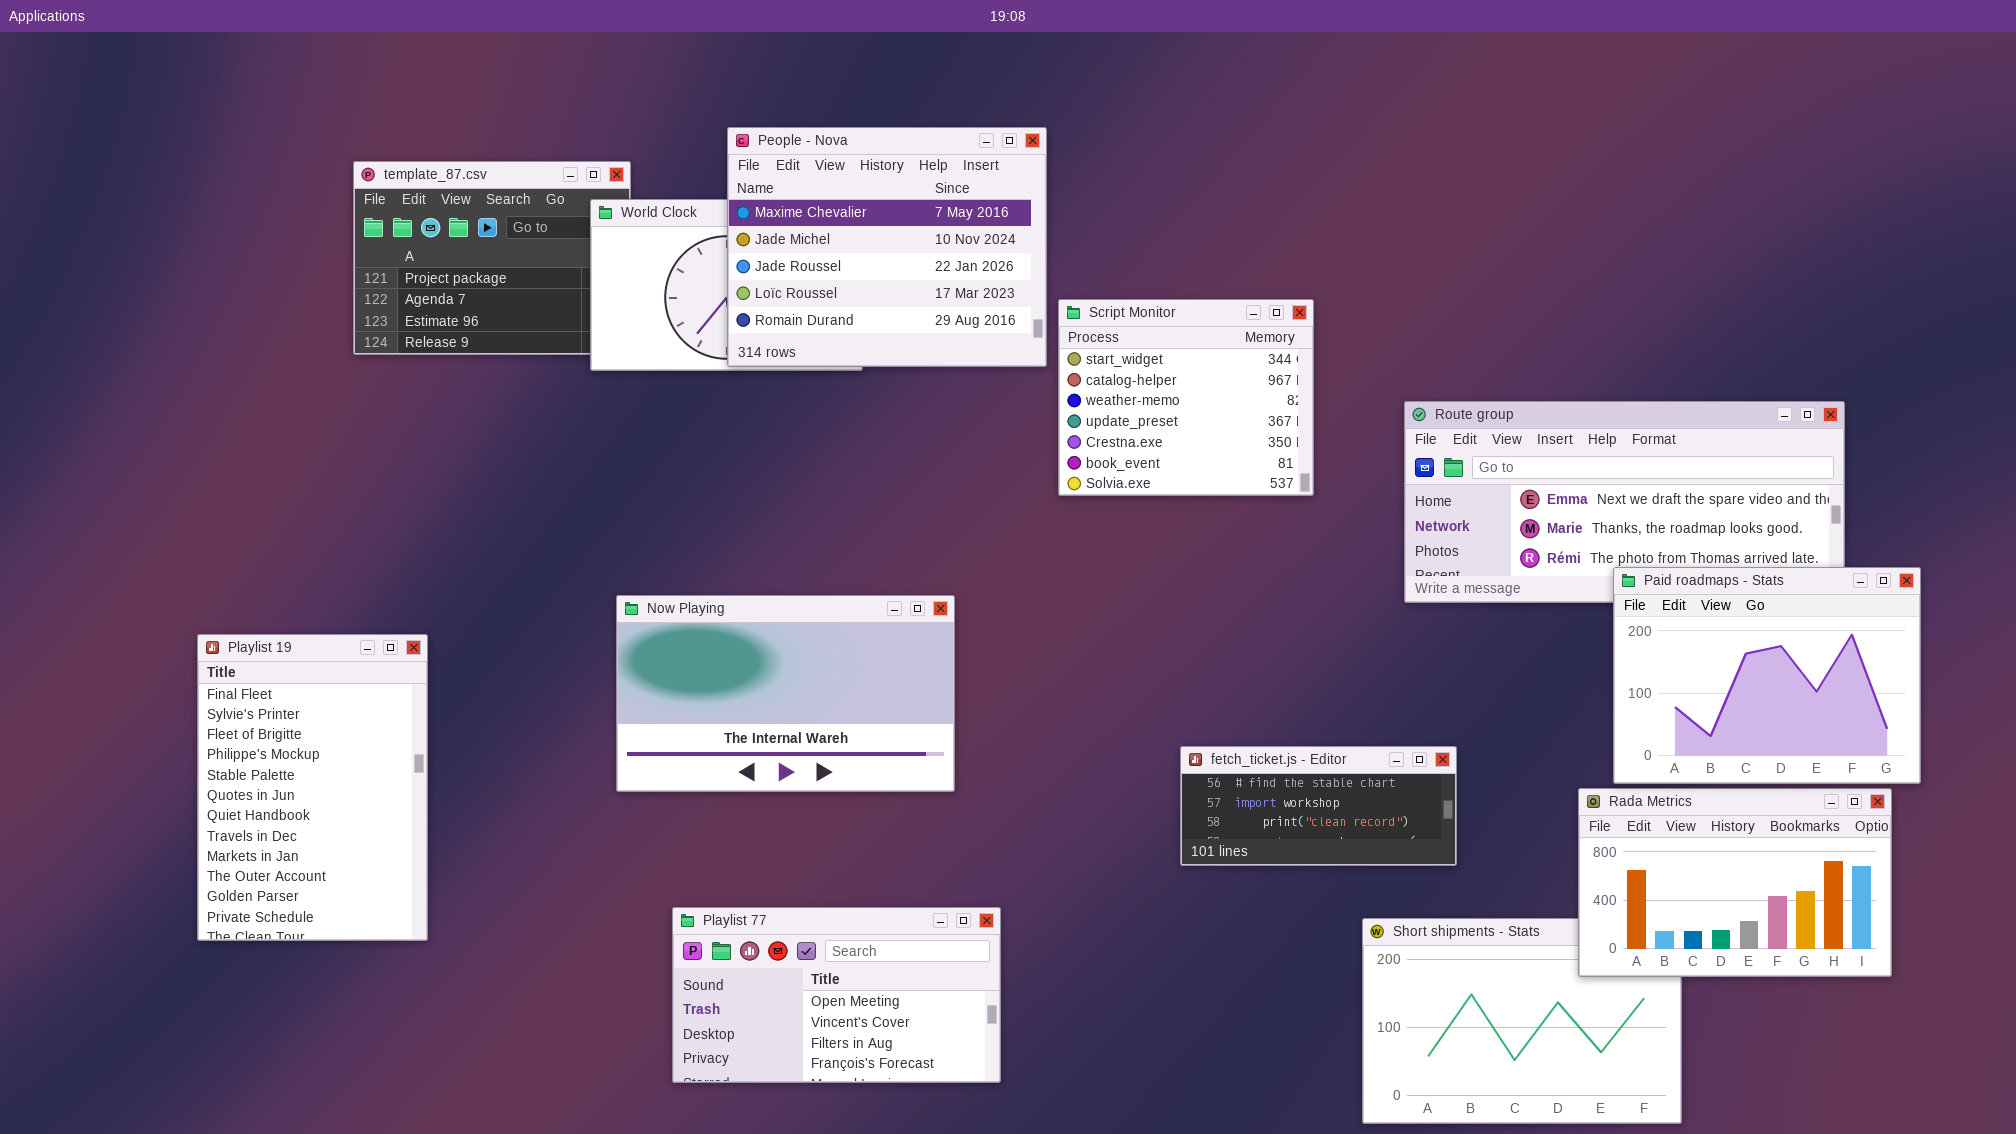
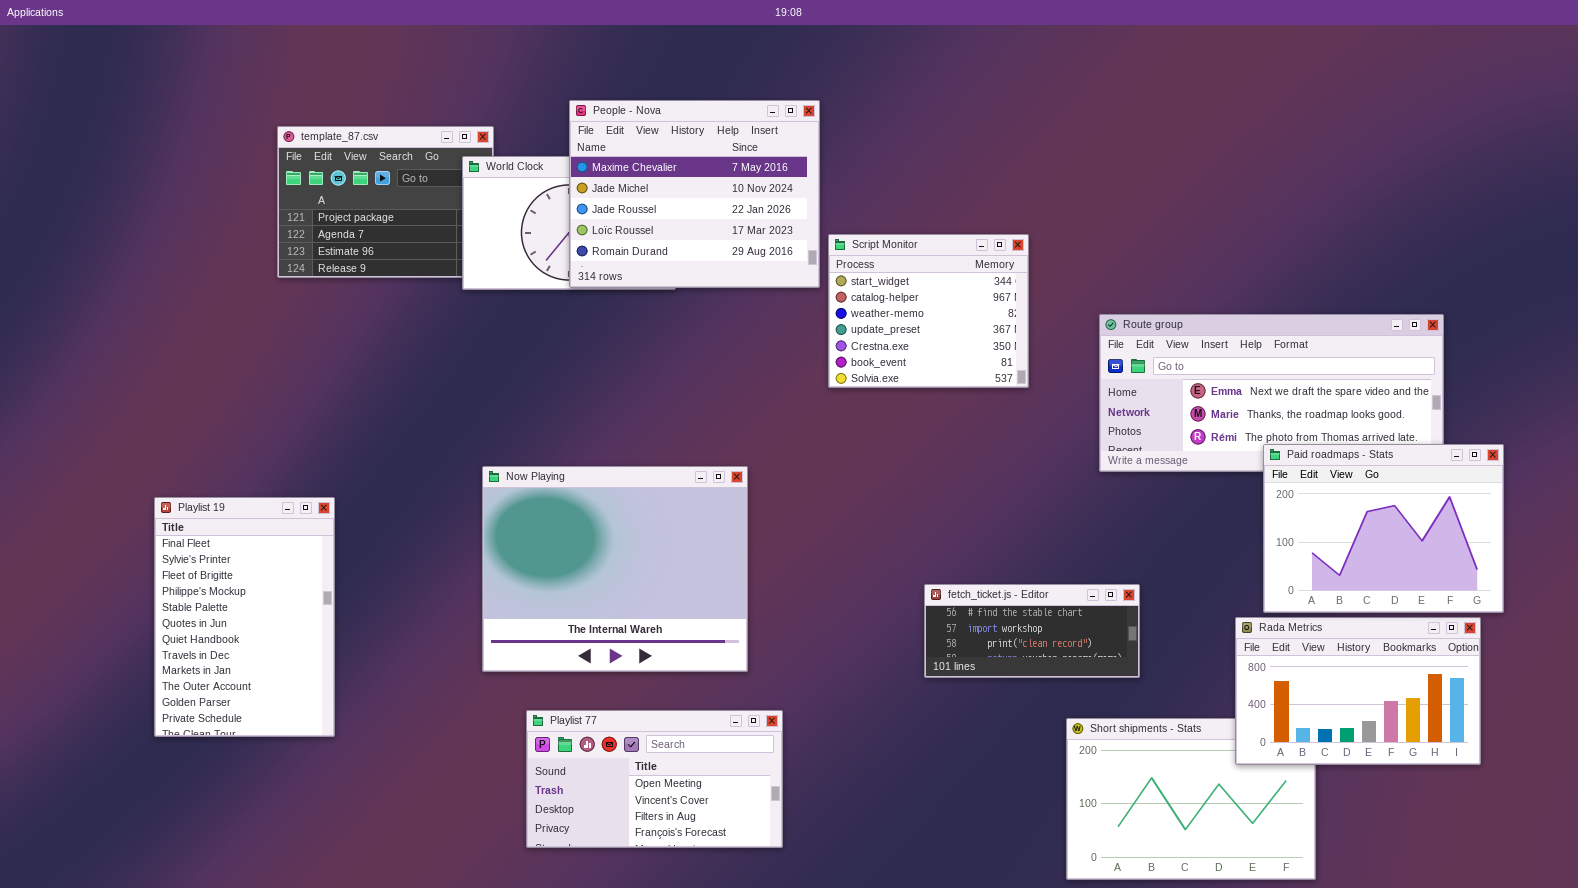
Now Playing: [616,595,955,792] -> [482,466,748,672], resized

